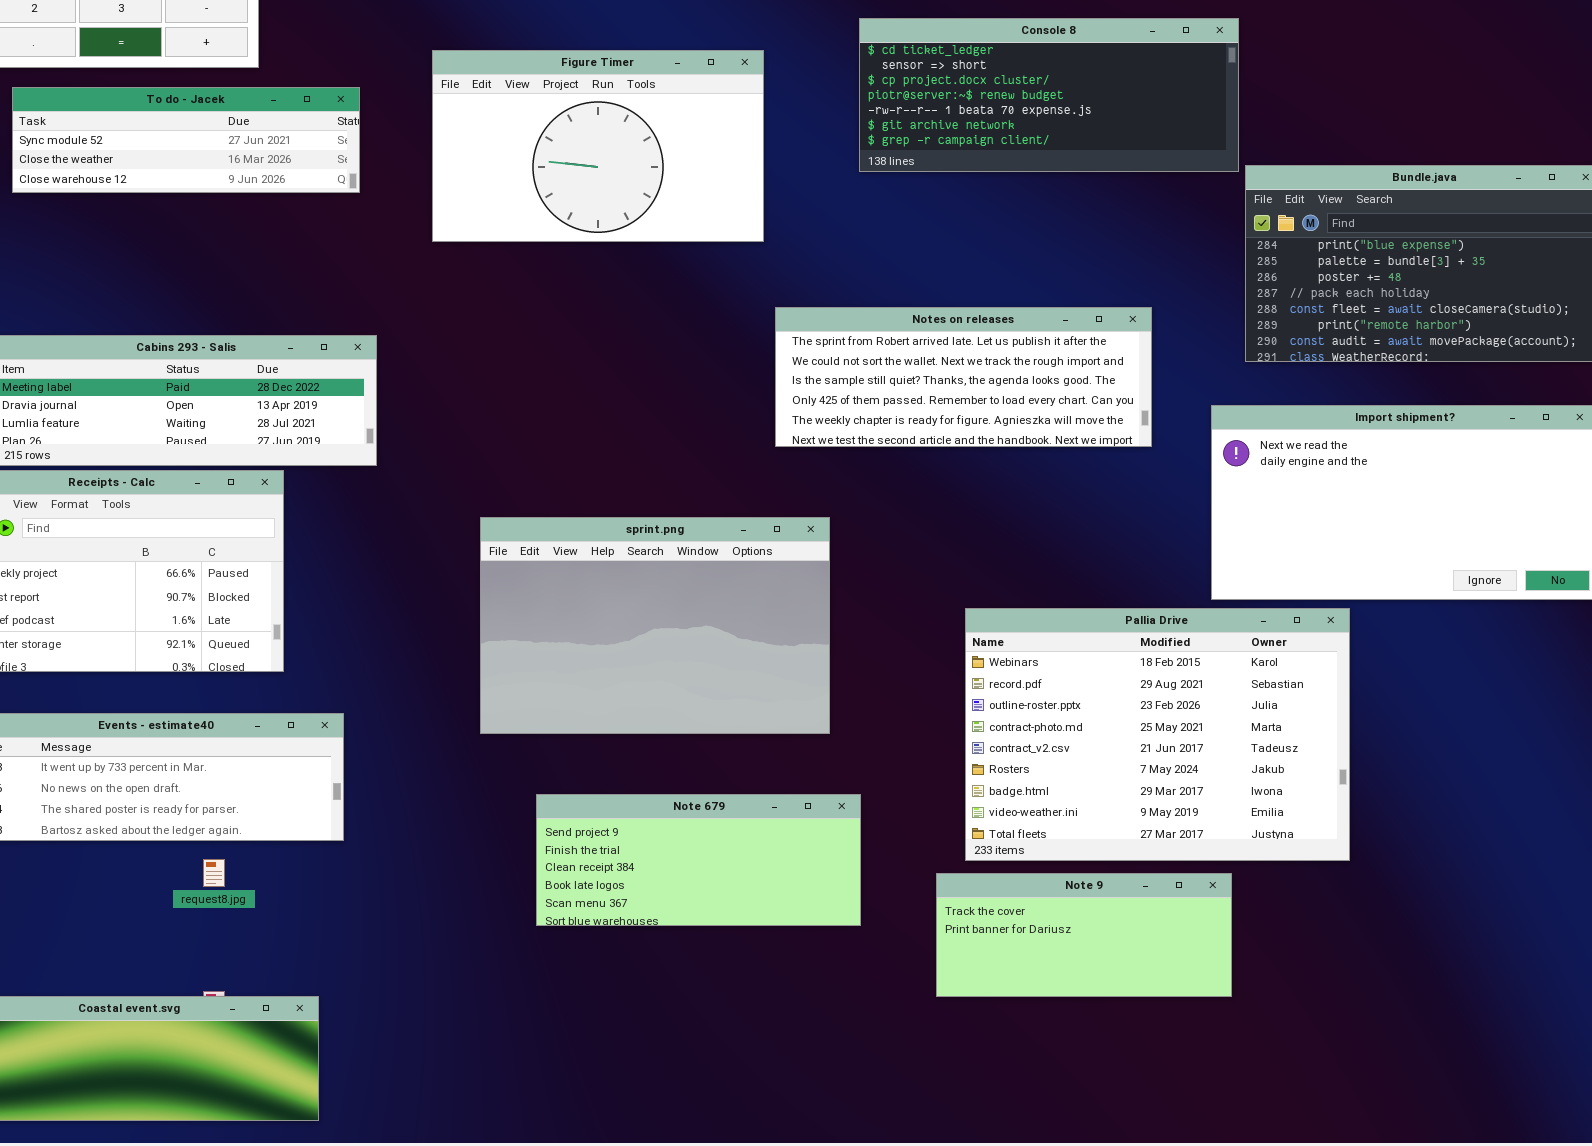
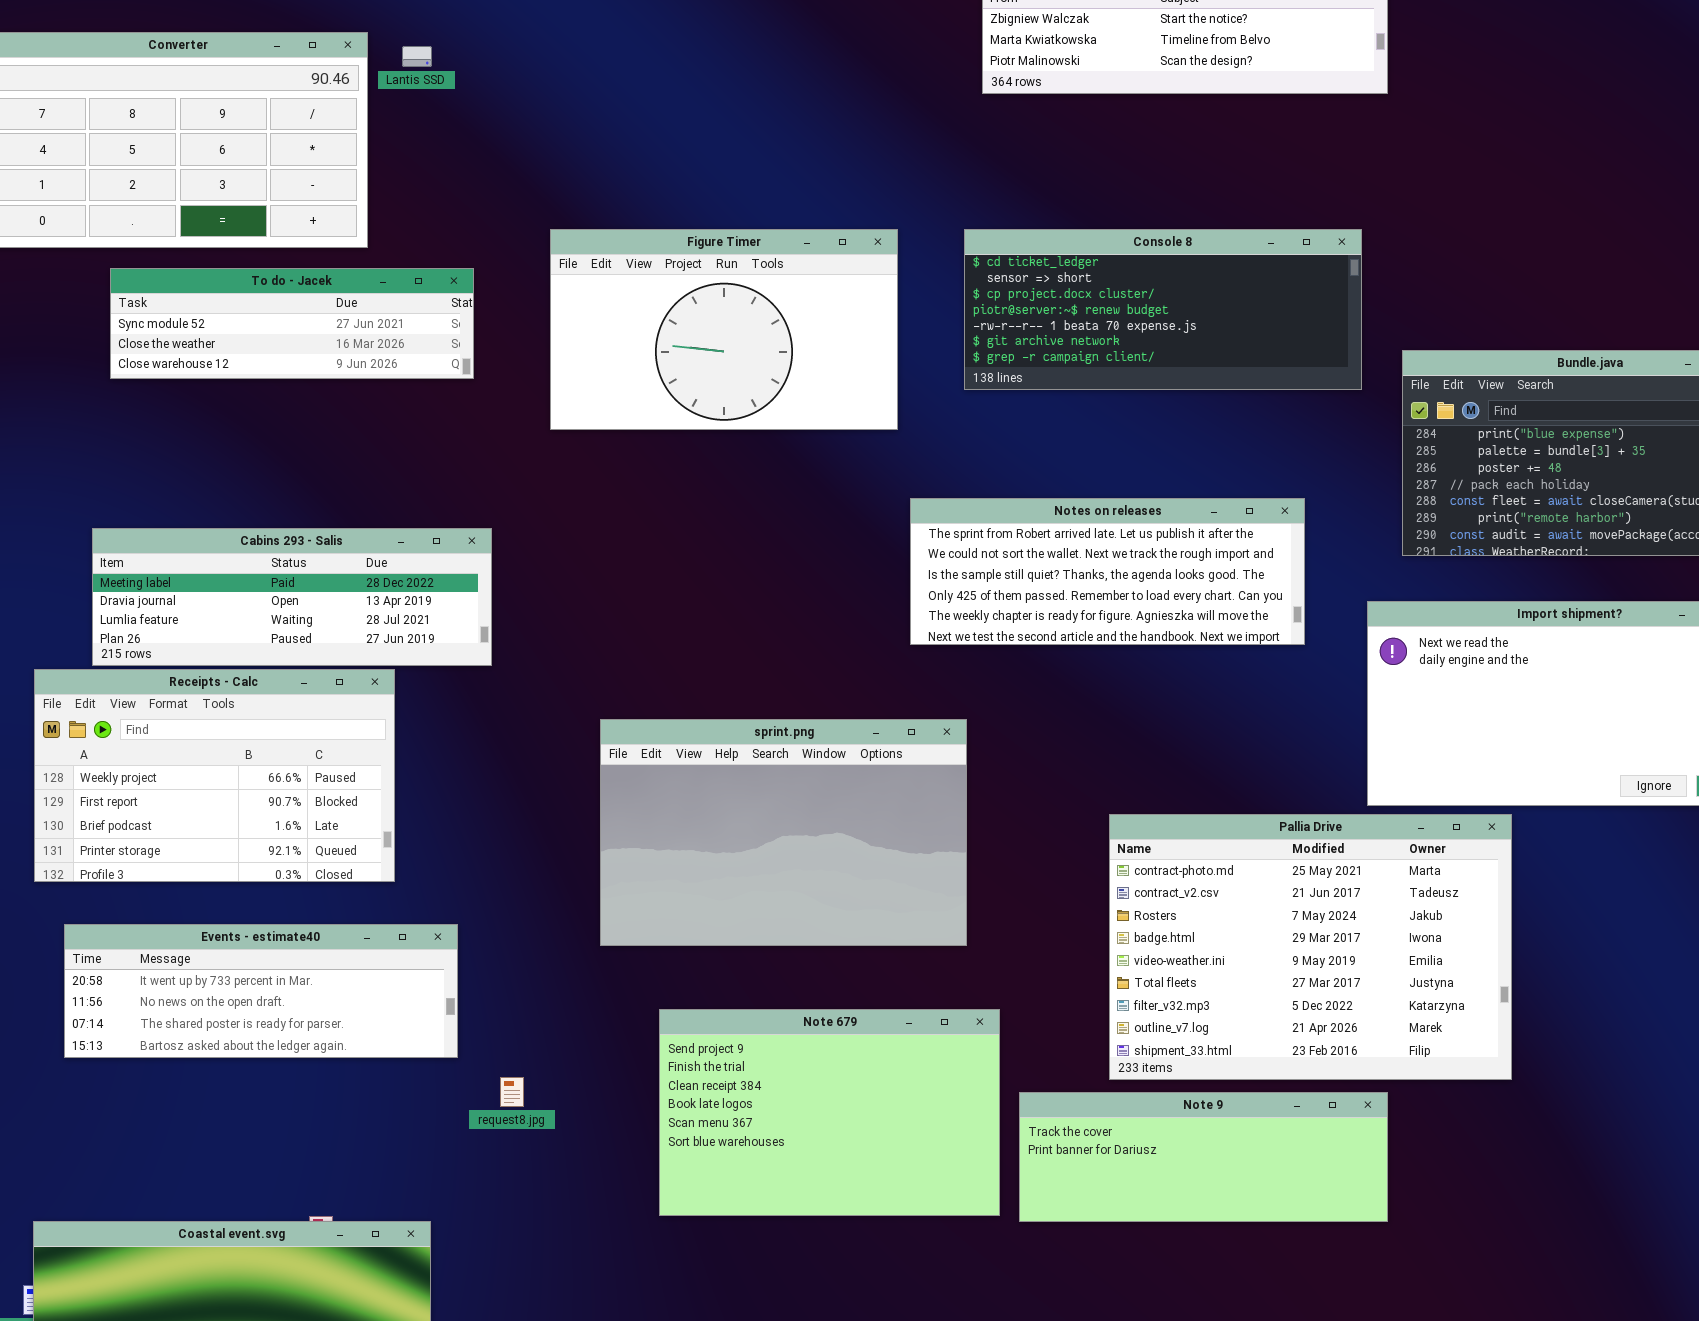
Console 8: [859,18,1239,172] -> [964,229,1362,390], moved
Pallia Drive: [965,608,1350,861] -> [1109,814,1512,1080], scrolled down 3 rows
Note 679: [536,794,861,926] -> [659,1009,1000,1216], resized
request8.jpg: [203,859,225,887] -> [500,1077,524,1107], moved
Note 9: [936,873,1232,997] -> [1019,1092,1388,1222], resized

